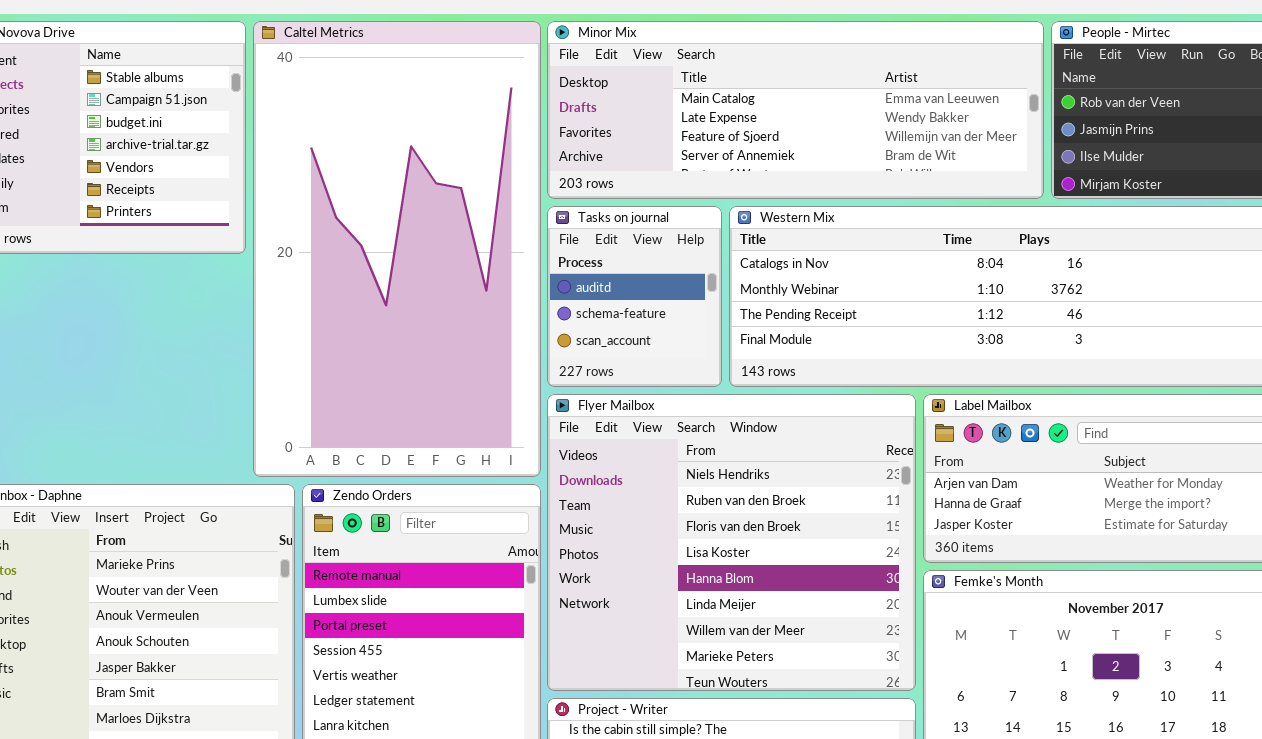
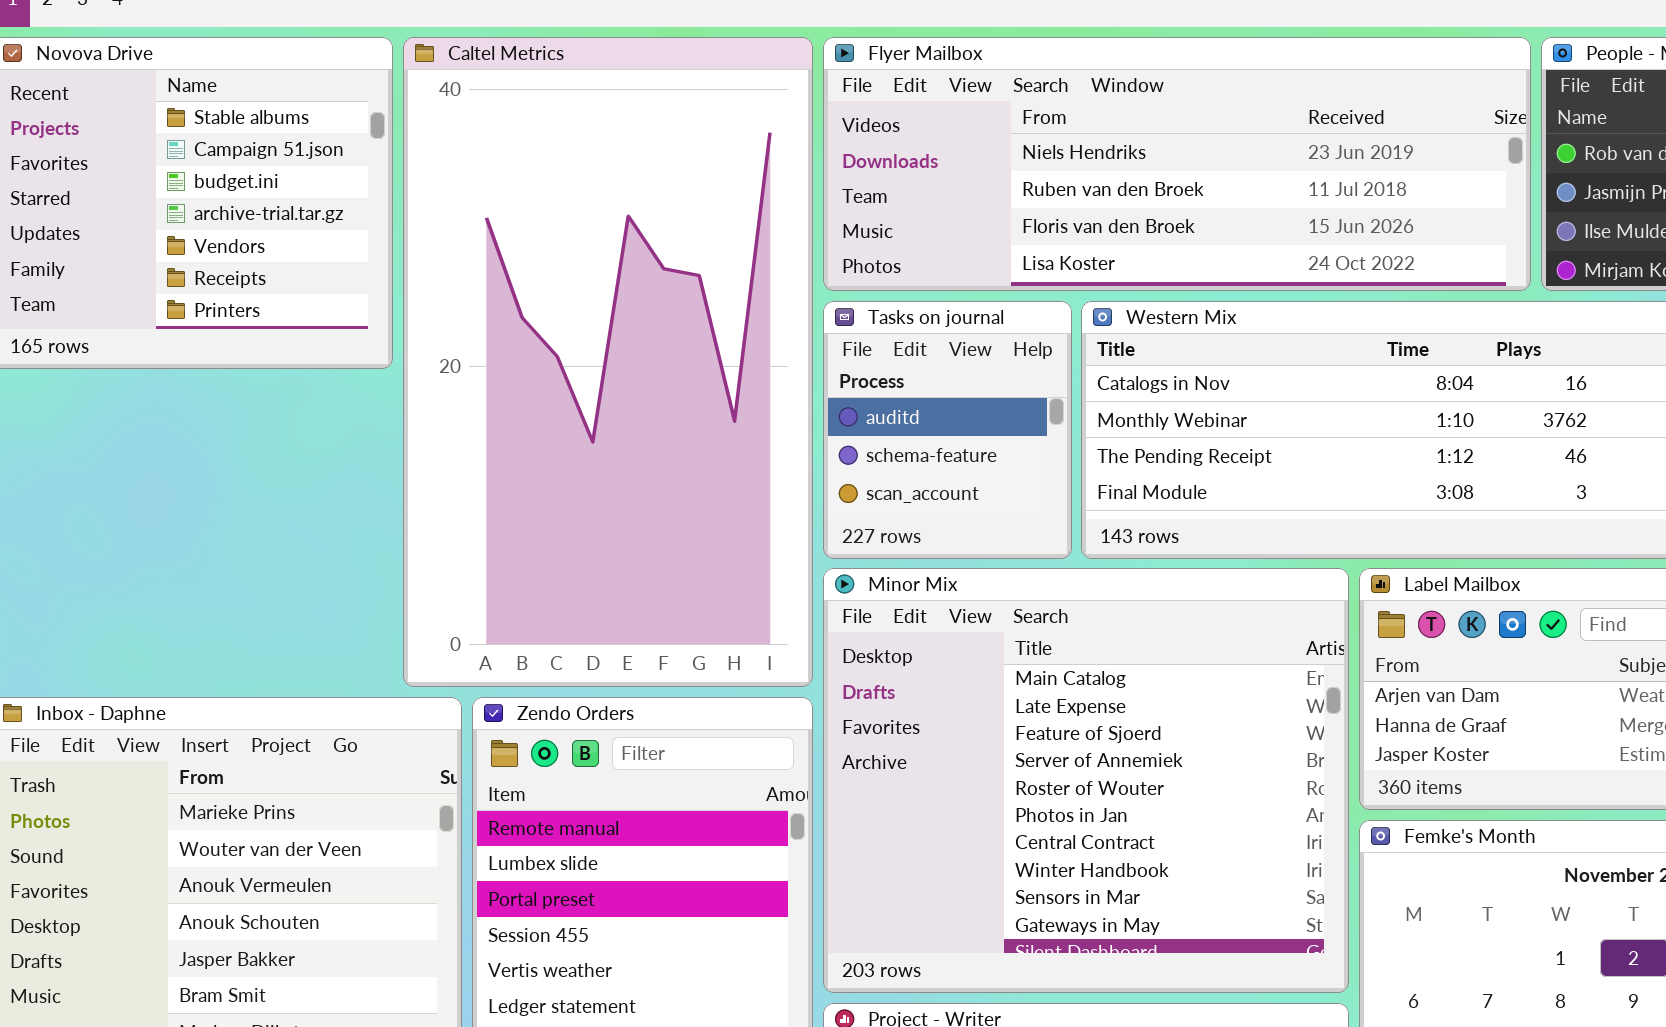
Minor Mix: [547,21,1044,199] -> [823,568,1349,993], moved, resized
Flyer Mailbox: [547,394,916,691] -> [823,37,1531,291], moved, resized

